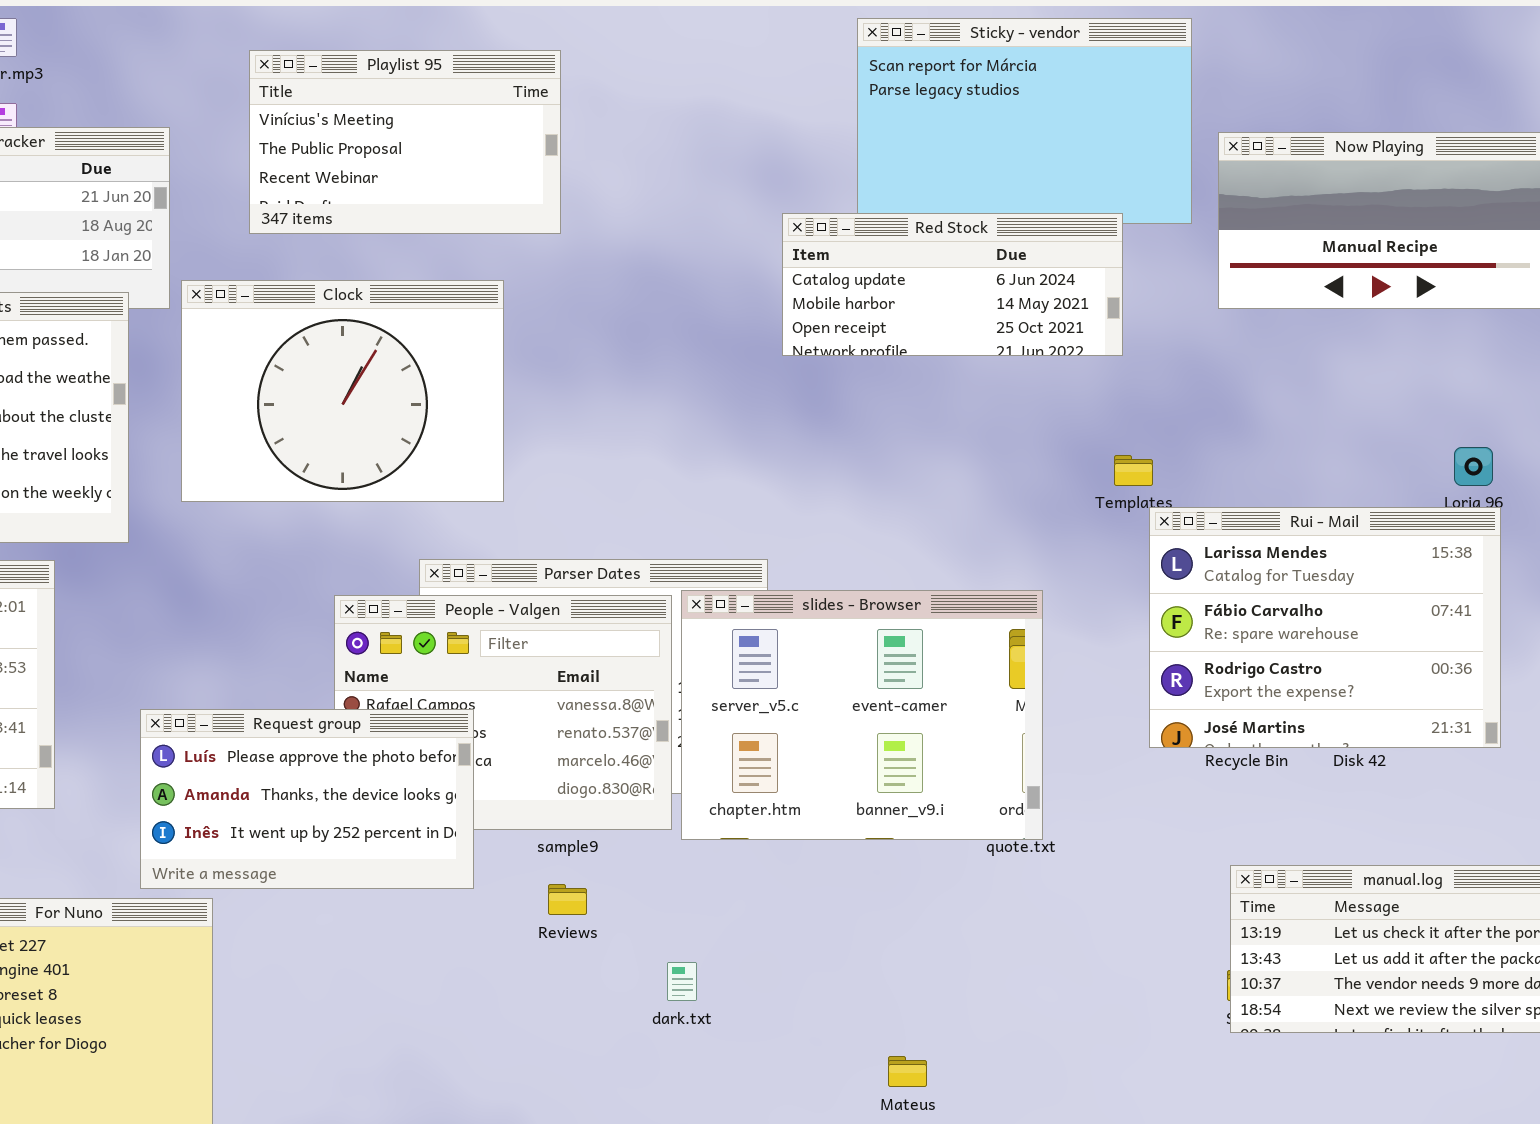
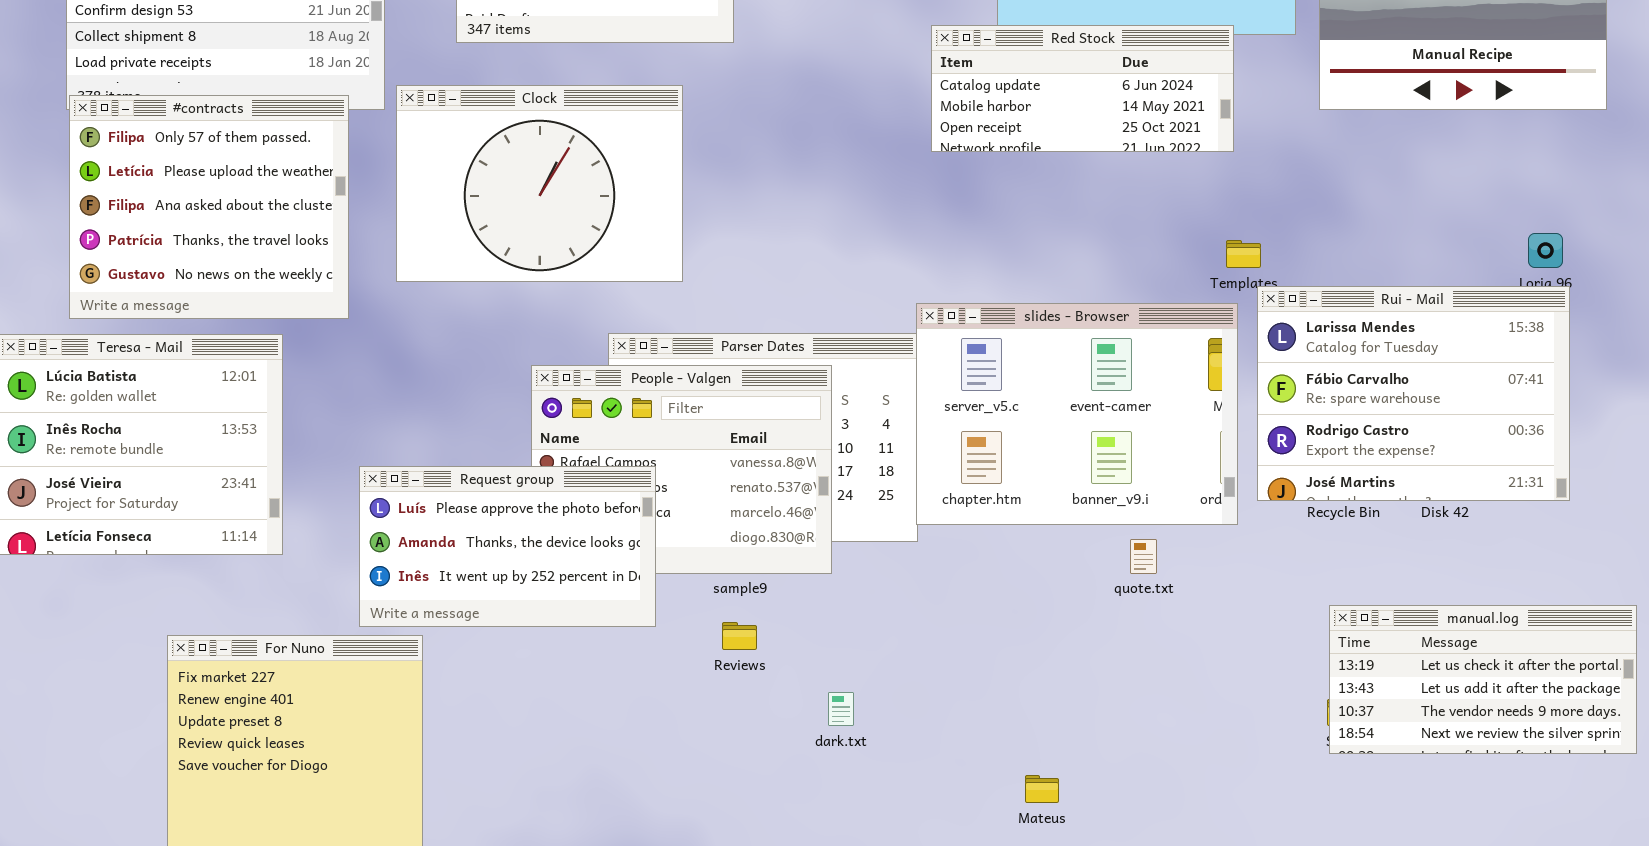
slides - Browser: [681,590,1043,840] -> [916,303,1238,525], moved

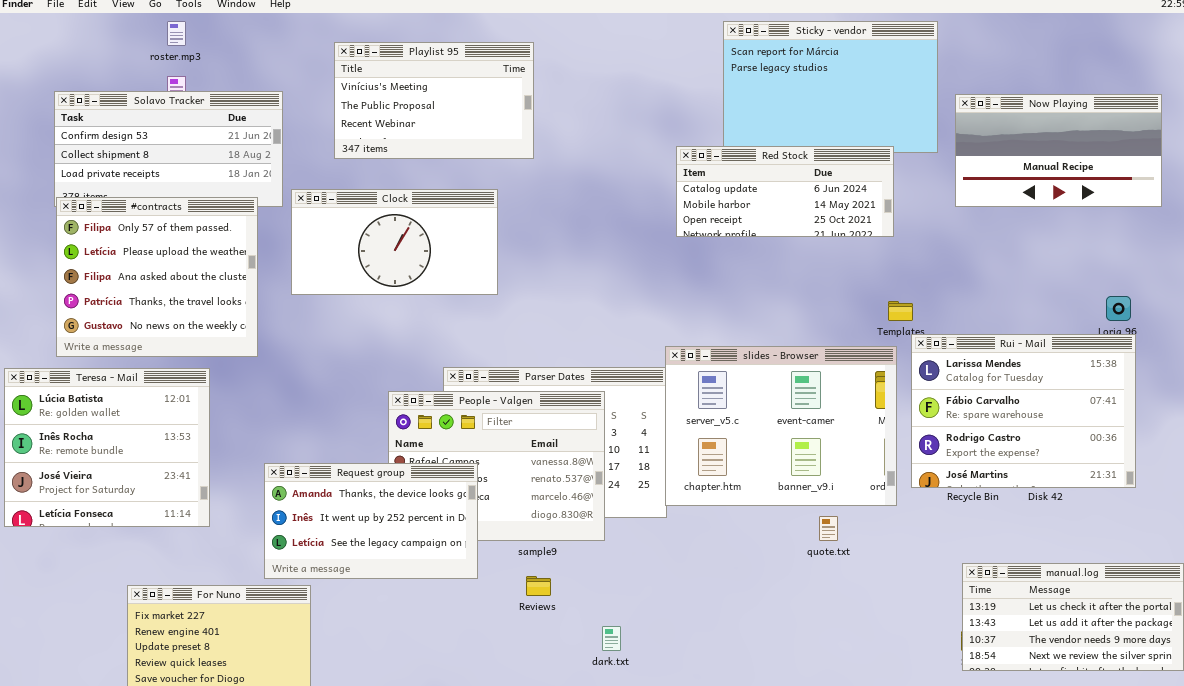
Clock: [396,85,683,282] -> [291,189,498,295], resized
Request group: [359,466,656,627] -> [264,463,478,579], scrolled down 1 row

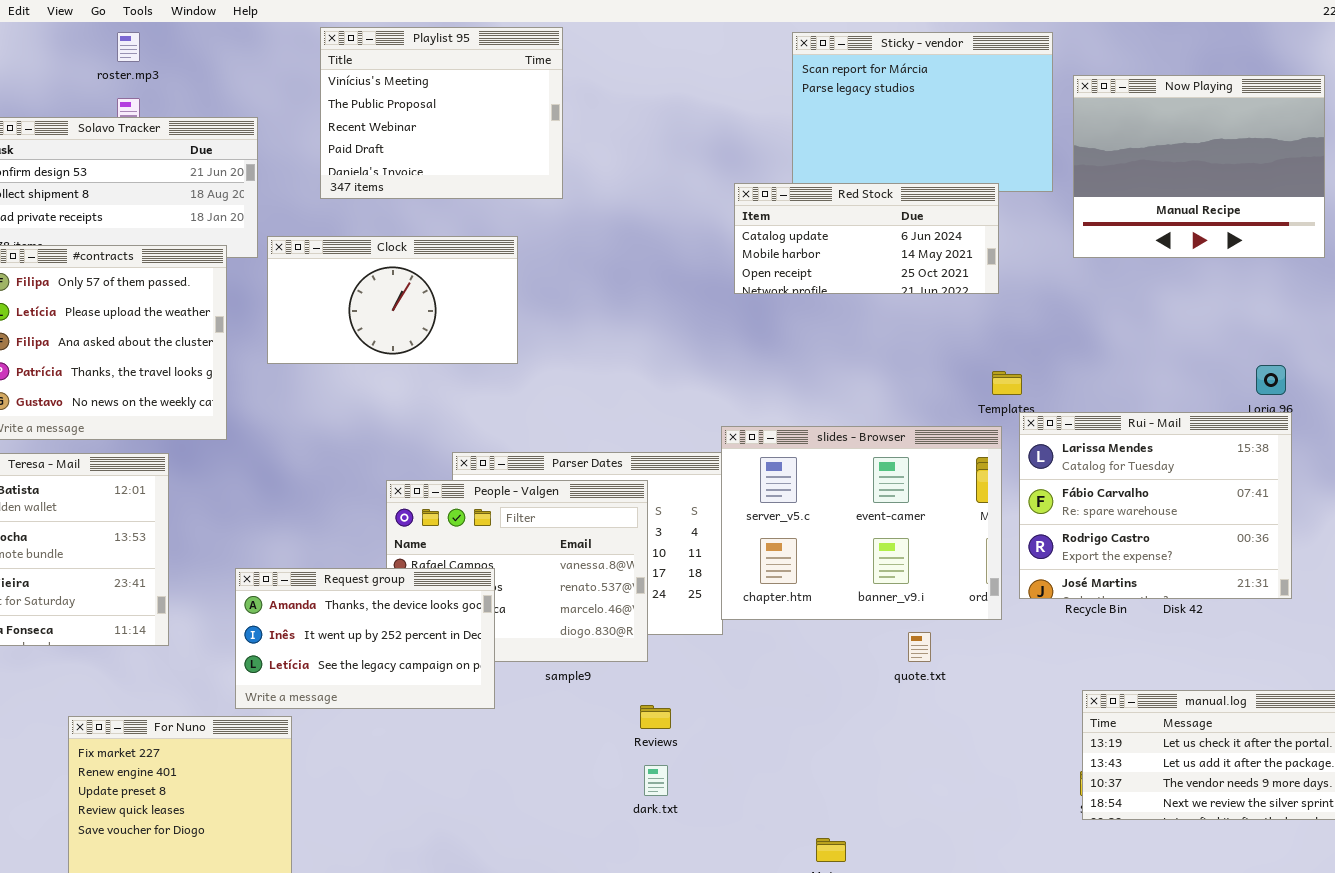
Playlist 95: [334,42,534,159] -> [320,27,563,199], resized
Now Playing: [955,94,1162,207] -> [1073,75,1325,258], resized
Reviews: [526,576,551,596] -> [640,705,671,729], moved

